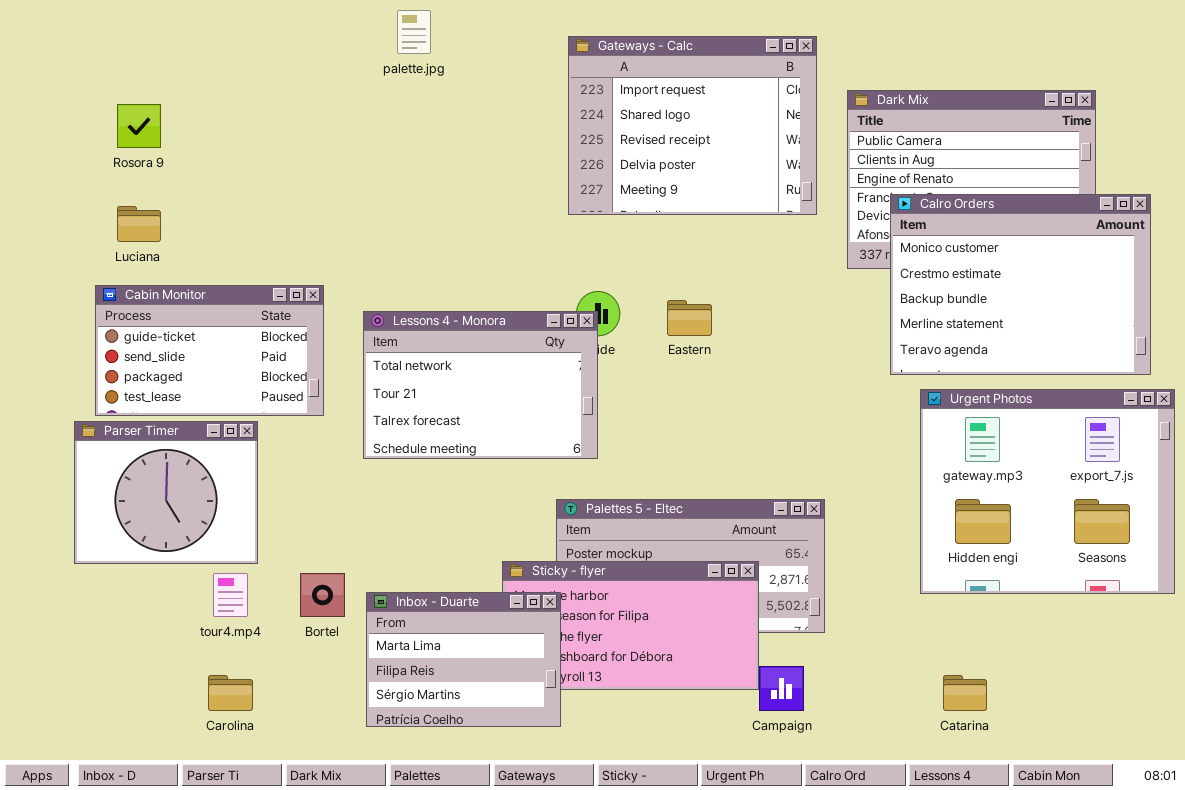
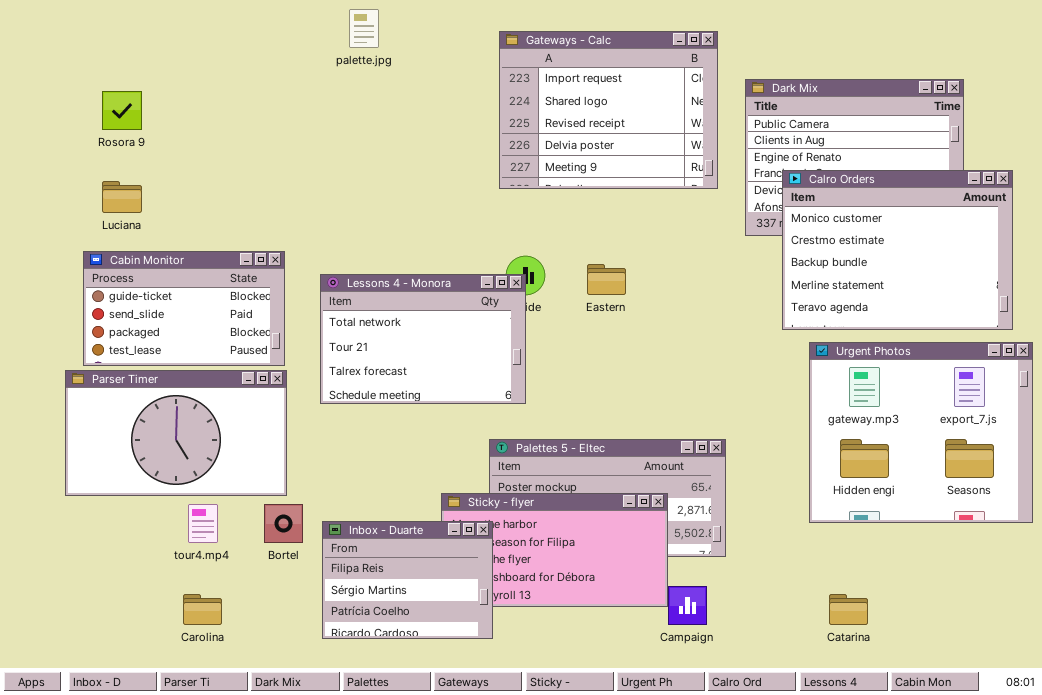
Parser Timer: [74,421,258,564] -> [65,370,287,496], resized
Inbox - Duarte: [366,592,561,727] -> [322,521,493,639], scrolled down 1 row

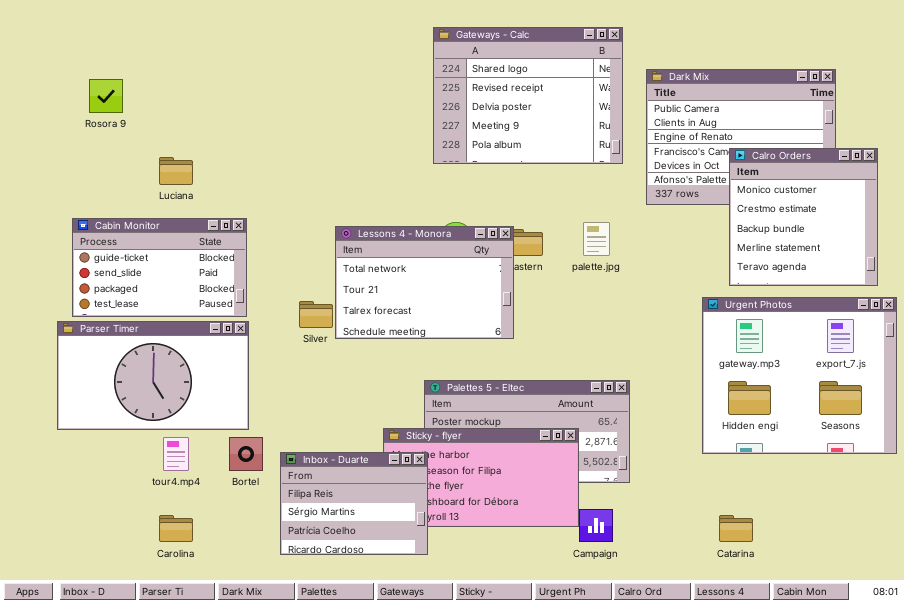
palette.jpg: [349,9,379,48] -> [583,222,610,256], moved
Gateways - Calc: [499,31,718,189] -> [433,27,623,164], scrolled down 1 row
Calro Orders: [782,170,1013,330] -> [729,148,878,286], resized
Luciana: [102,181,142,213] -> [159,157,193,185], moved
Lessons 4 - Monora: [320,274,526,404] -> [335,226,514,339], moved

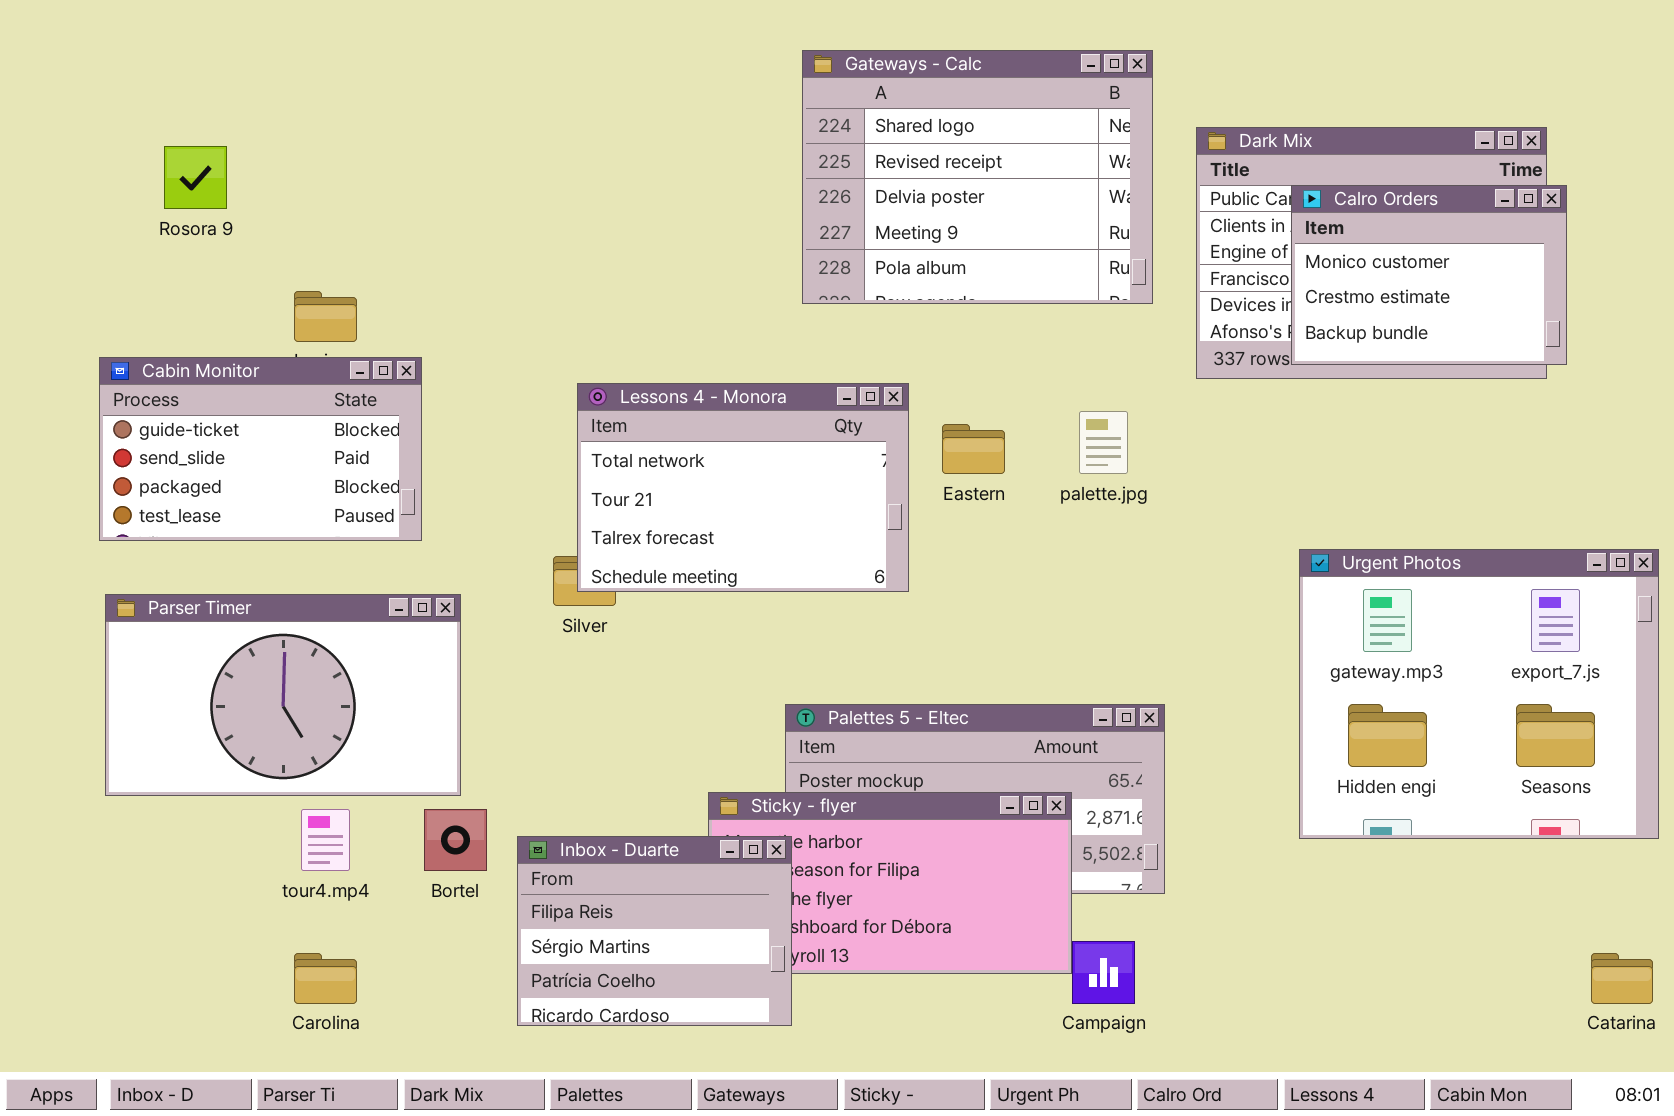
Calro Orders: [729,148,878,286] -> [1291,185,1567,365], moved, resized
Cabin Monitor: [72,218,247,317] -> [99,357,422,541], moved
Lessons 4 - Monora: [335,226,514,339] -> [577,383,909,592], moved
Catarina: [719,515,753,542] -> [1591,953,1653,1004], moved

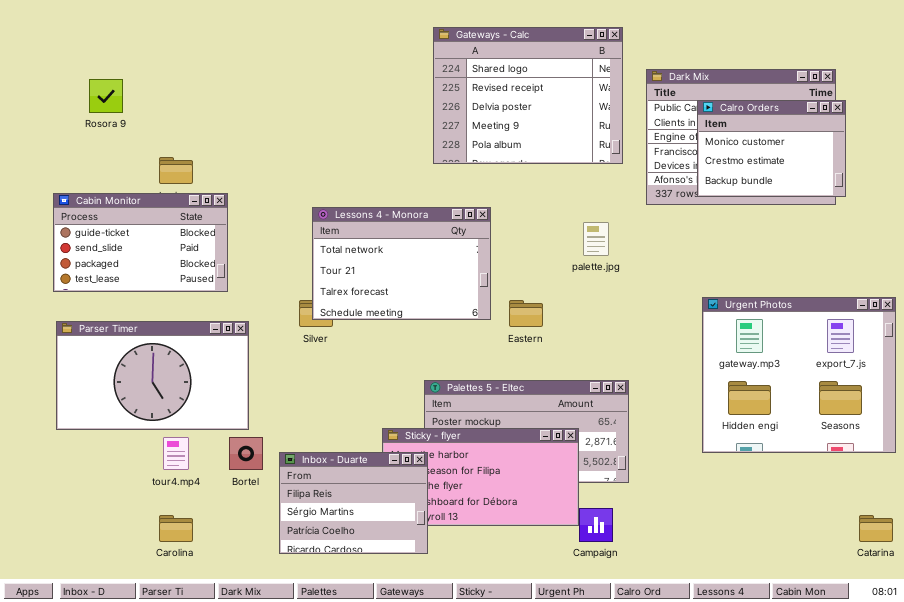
Eastern: [942,424,1005,474] -> [509,300,543,327], moved

